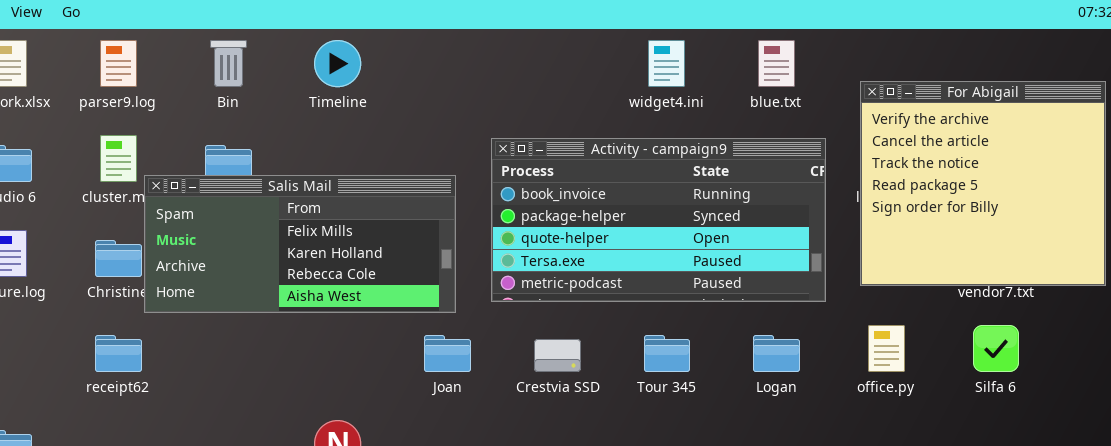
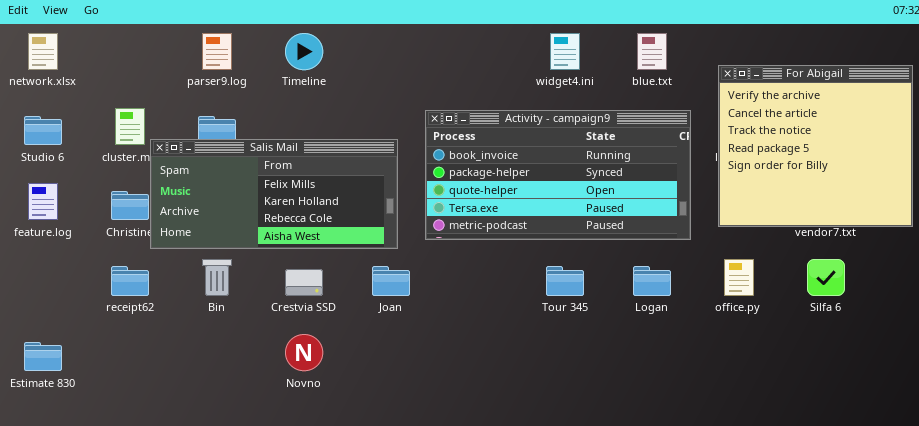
parser9.log: [100,40,137,87] -> [202,33,232,70], moved
Bin: [210,40,247,87] -> [202,259,232,296], moved
Crestvia SSD: [534,339,581,372] -> [285,269,323,296], moved

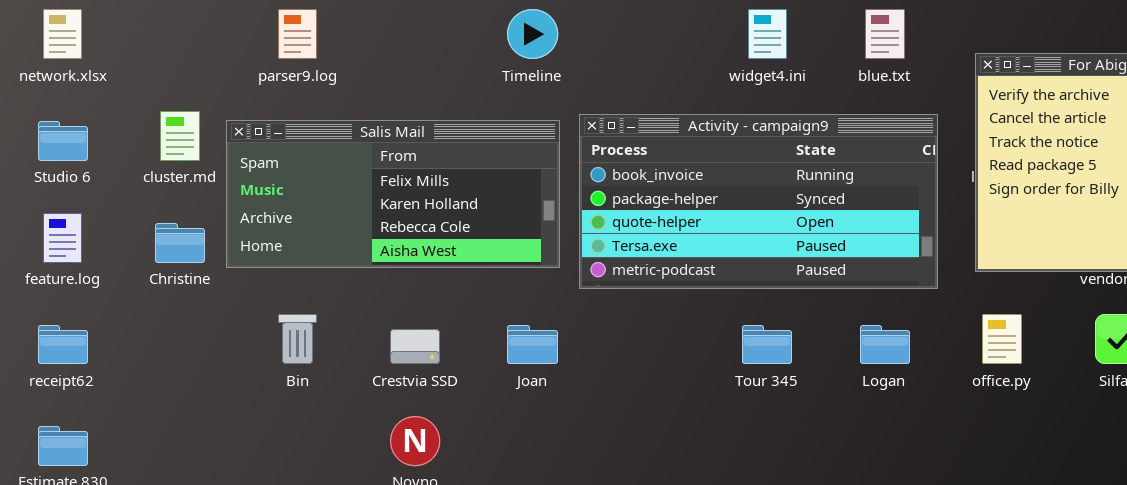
Timeline: [285,33,323,70] -> [507,9,558,59], moved
Salis Mail: [150,139,398,249] -> [226,120,560,268], moved
receipt62: [111,266,149,296] -> [38,325,88,364], moved

